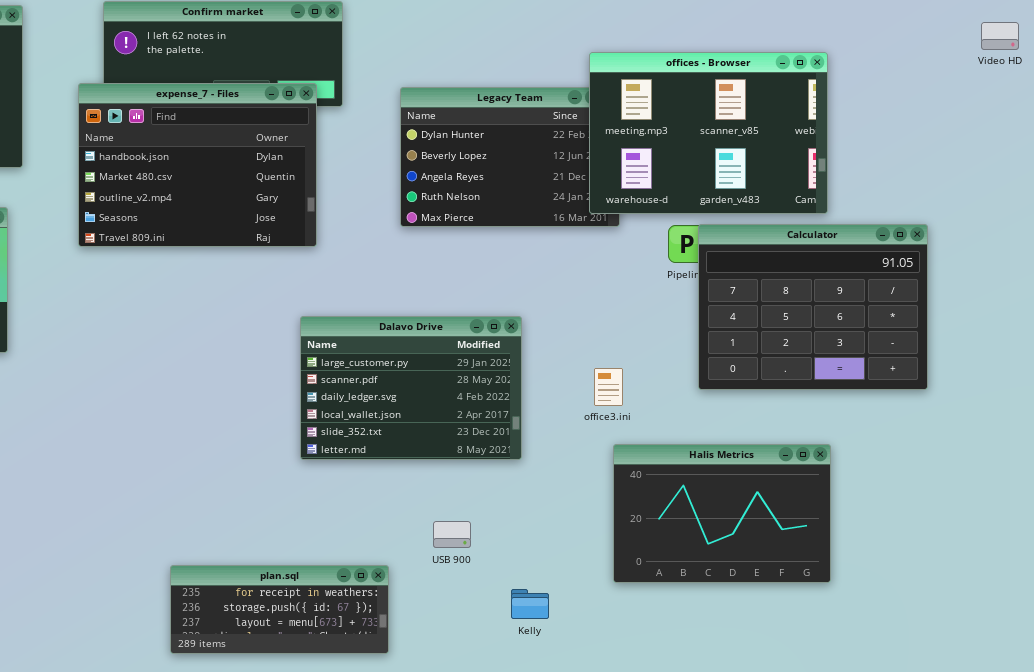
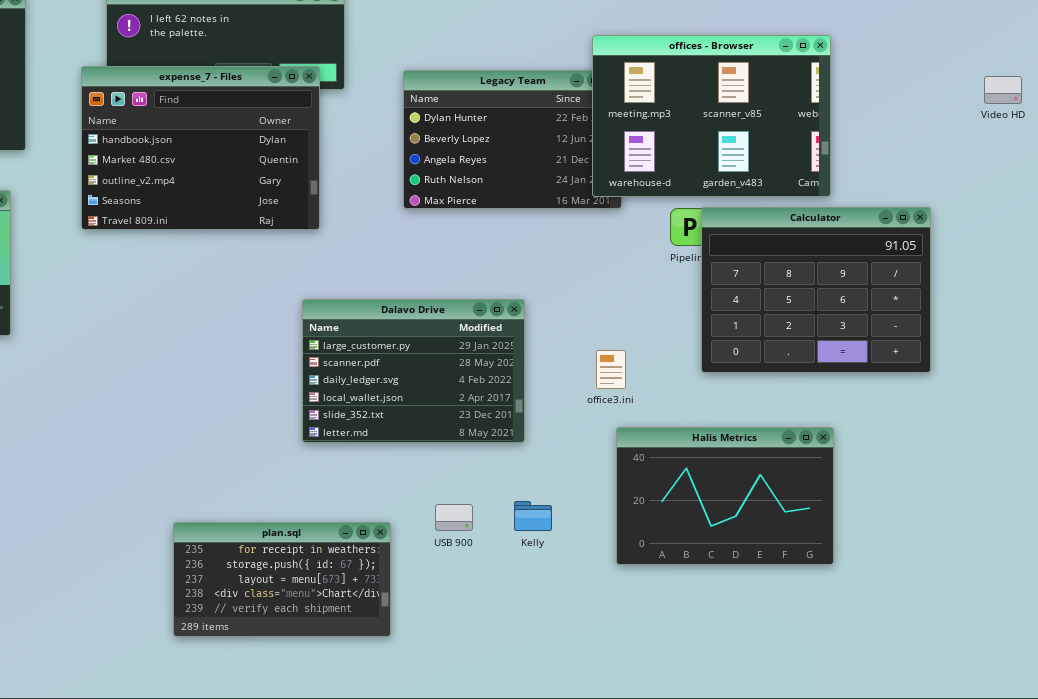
Video HD: [981,22,1019,50] -> [984,76,1022,104], moved
plan.sql: [170,565,389,654] -> [173,522,391,637], resized
Kelly: [511,589,549,619] -> [514,501,552,531], moved

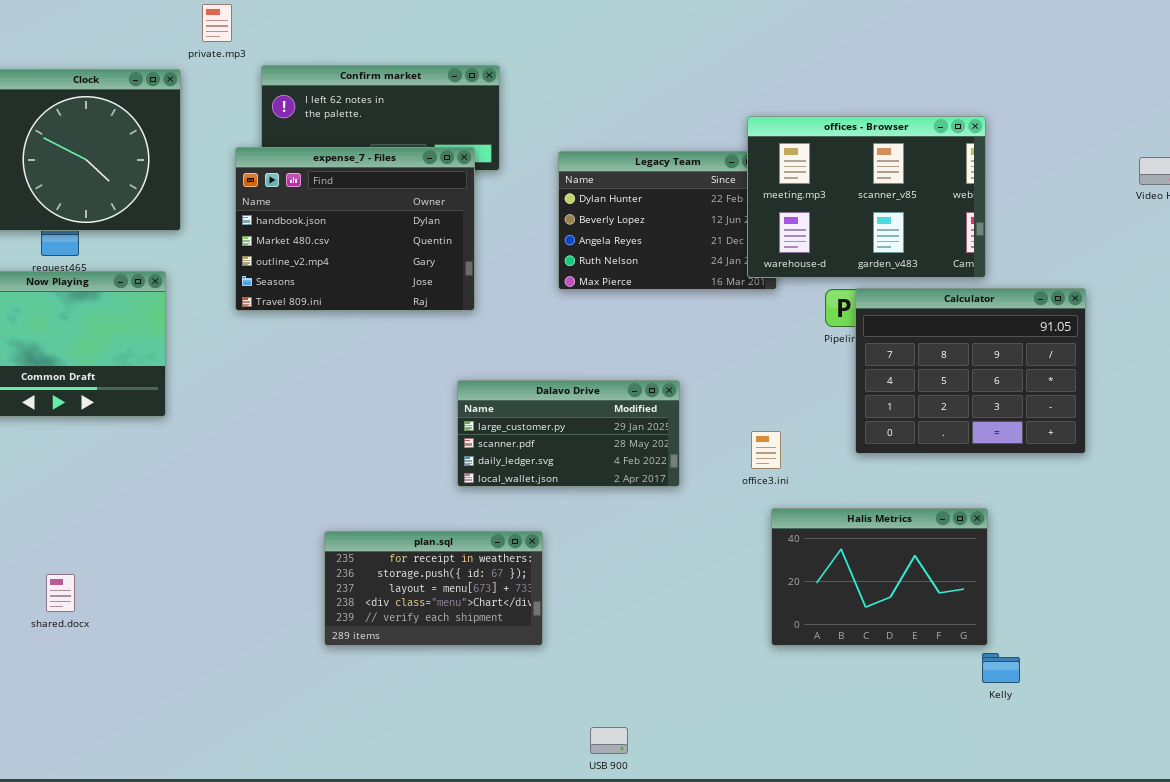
Dalavo Drive: [302,299,525,443] -> [457,380,680,487], resized
Kelly: [514,501,552,531] -> [982,653,1020,683], moved
USB 900: [435,504,473,531] -> [590,727,628,754], moved
plan.sql: [173,522,391,637] -> [324,531,543,646], moved

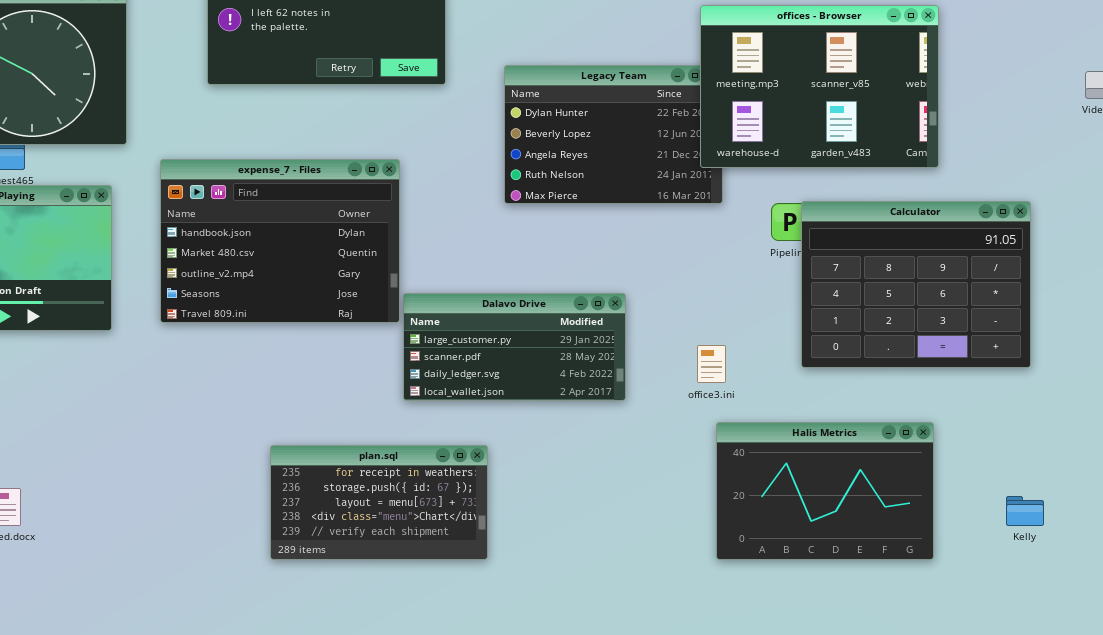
offices - Browser: [747,116,986,278] -> [700,5,939,168], moved
expense_7 - Files: [235,147,475,311] -> [160,159,400,323], moved
Kelly: [982,653,1020,683] -> [1006,496,1044,526], moved

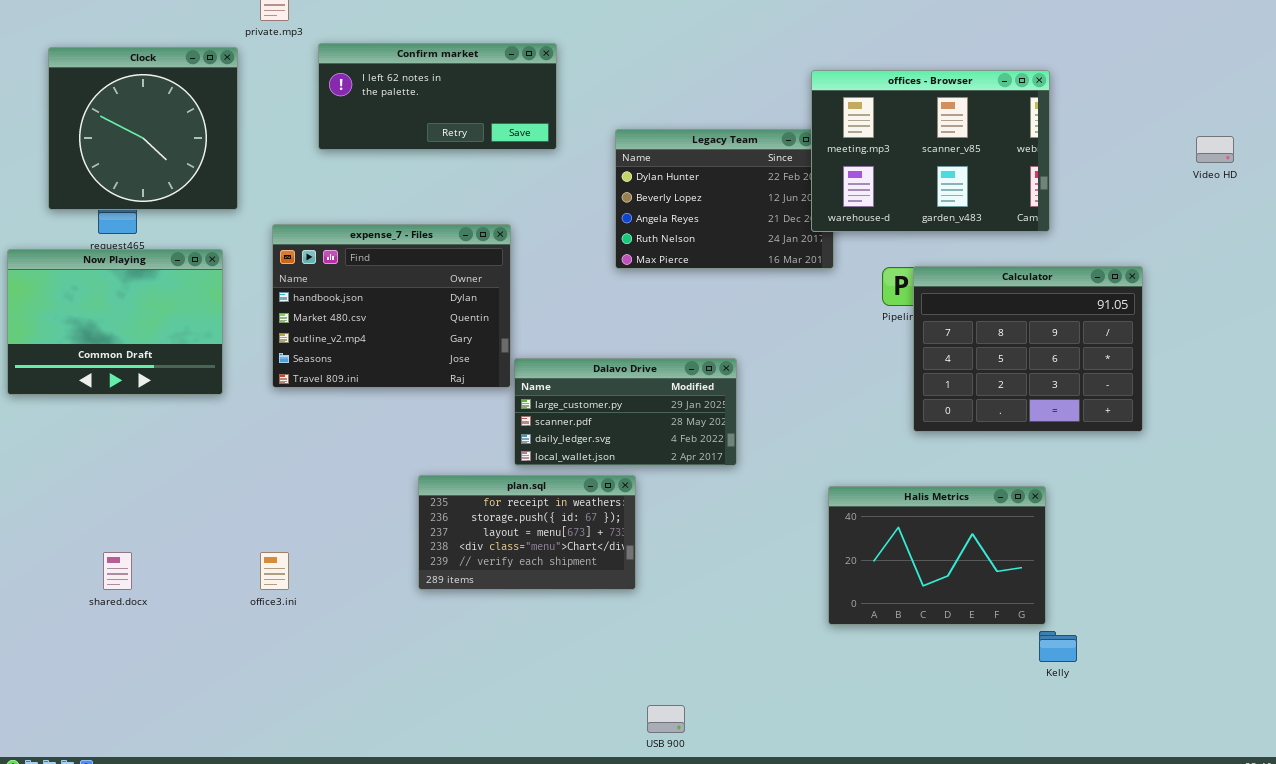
office3.ini: [697,345,726,383] -> [260,552,289,590], moved
plan.sql: [270,445,488,560] -> [418,475,636,590], moved
Kelly: [1006,496,1044,526] -> [1039,631,1077,662], moved

